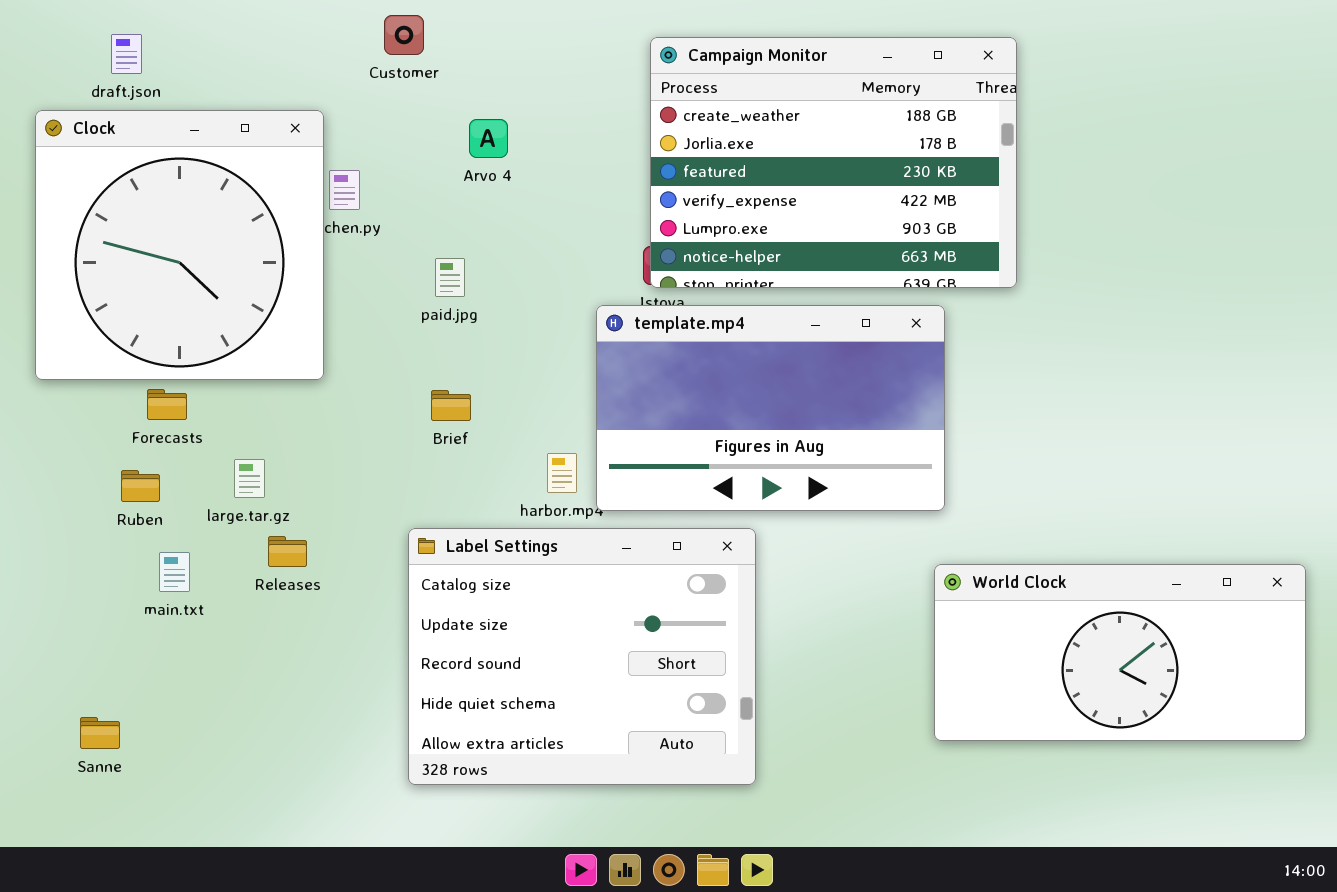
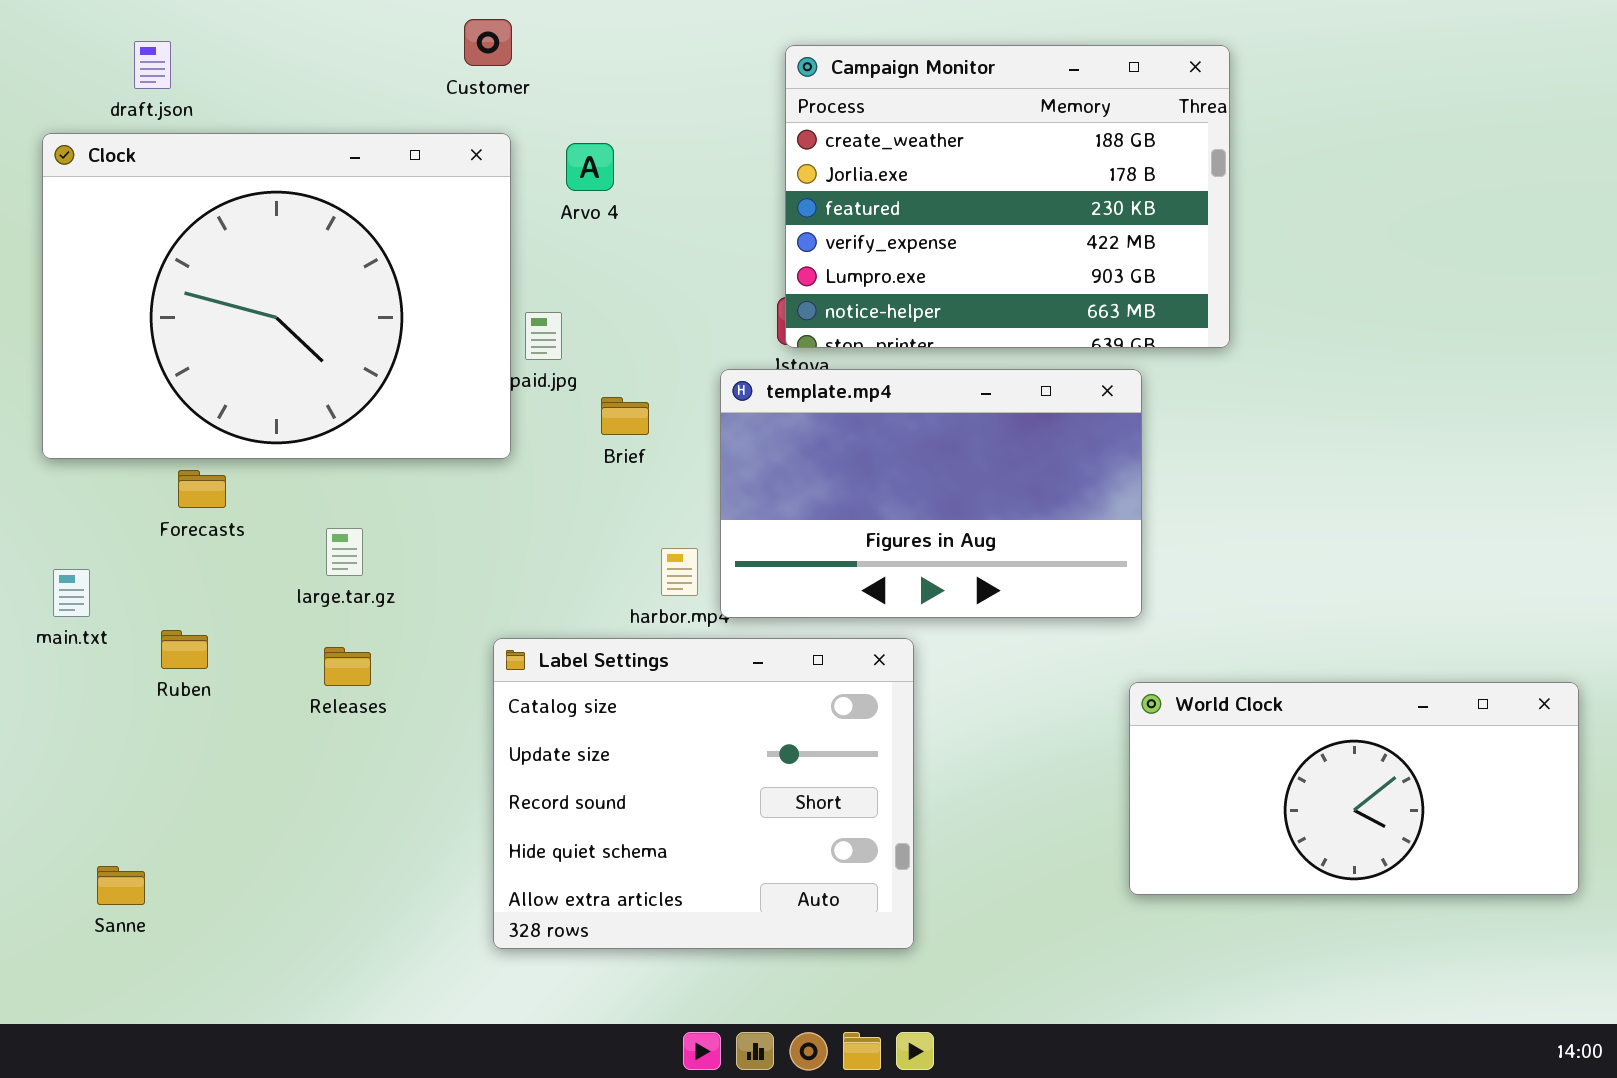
Clock: [35,110,324,380] -> [42,133,511,459], resized
Brief: [431,390,471,421] -> [601,397,649,435], moved
large.tar.gz: [234,459,265,498] -> [326,528,363,576], moved
Ruben: [121,470,160,502] -> [161,630,208,669], moved
main.txt: [159,552,190,592] -> [53,569,90,617], moved

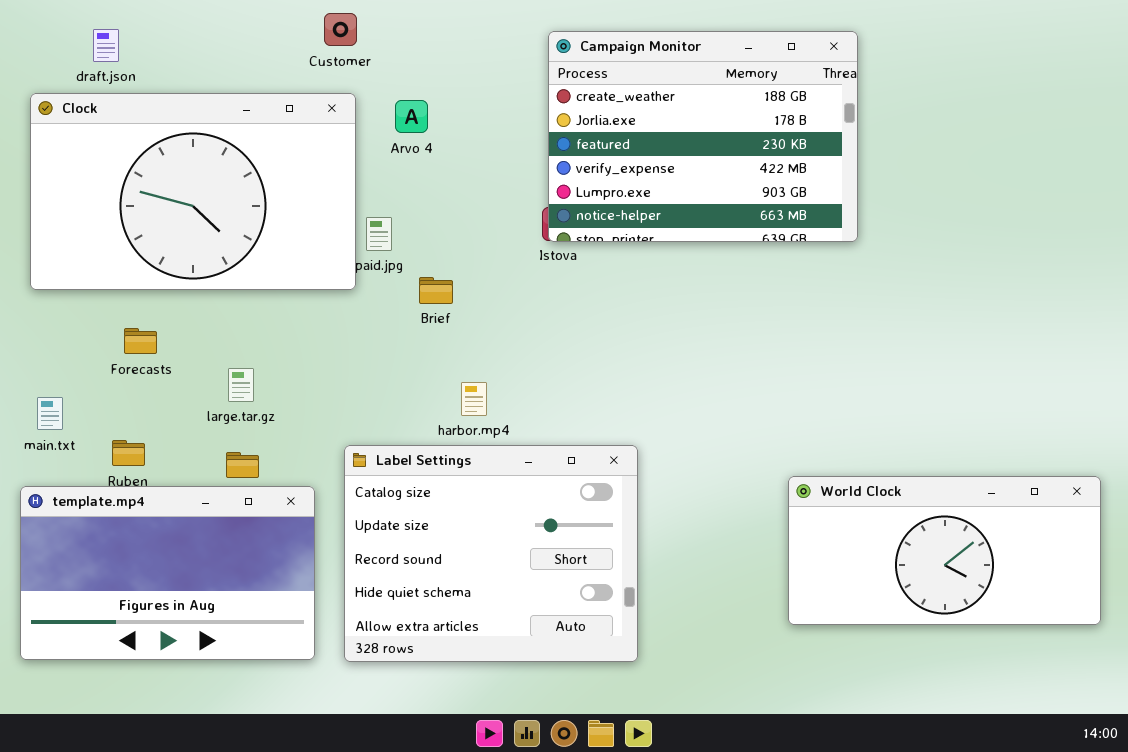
Clock: [42,133,511,459] -> [30,93,356,290], resized
template.mp4: [720,369,1142,618] -> [20,486,315,660], moved

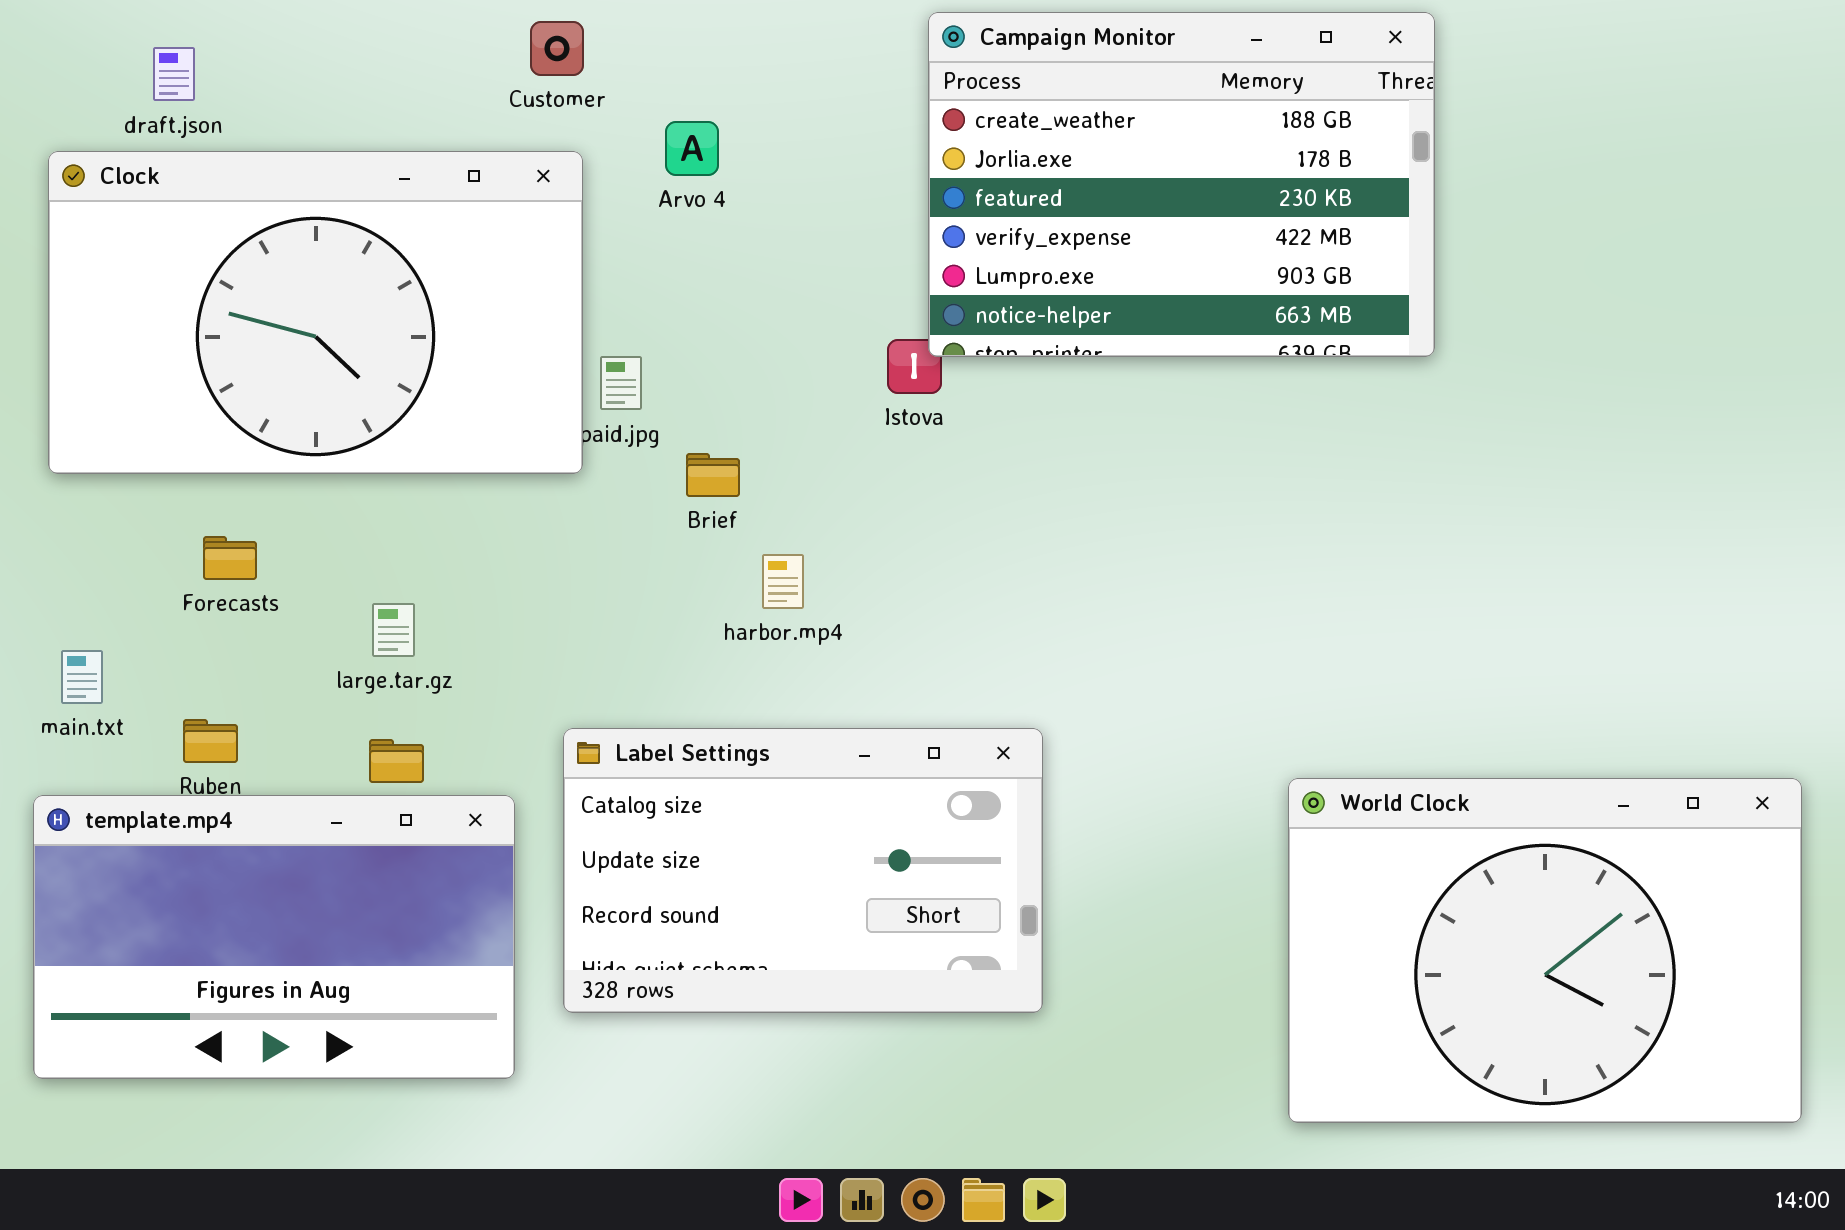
Campaign Monitor: [548,31,858,242] -> [928,12,1435,357], moved
Arvo 4: [395,100,428,133] -> [665,121,719,176], moved
harbor.mp4: [461,382,487,416] -> [762,554,804,609], moved
Label Settings: [344,445,638,662] -> [563,728,1043,1013], resized
World Clock: [788,476,1101,625] -> [1288,778,1802,1123], resized

